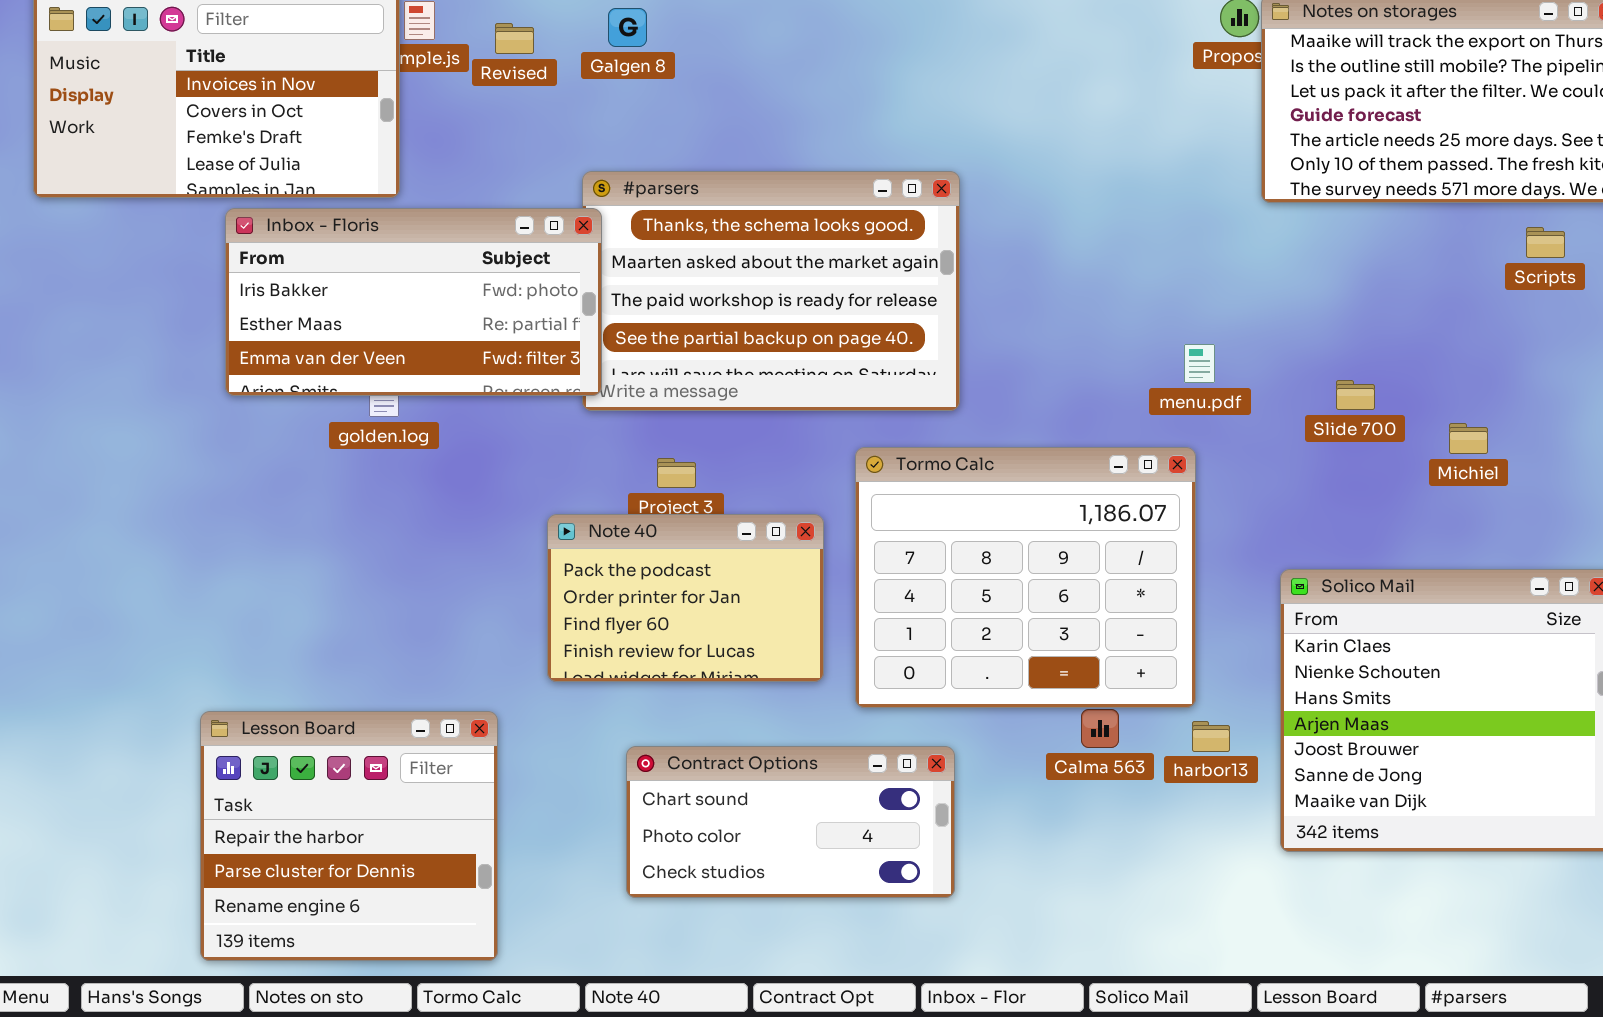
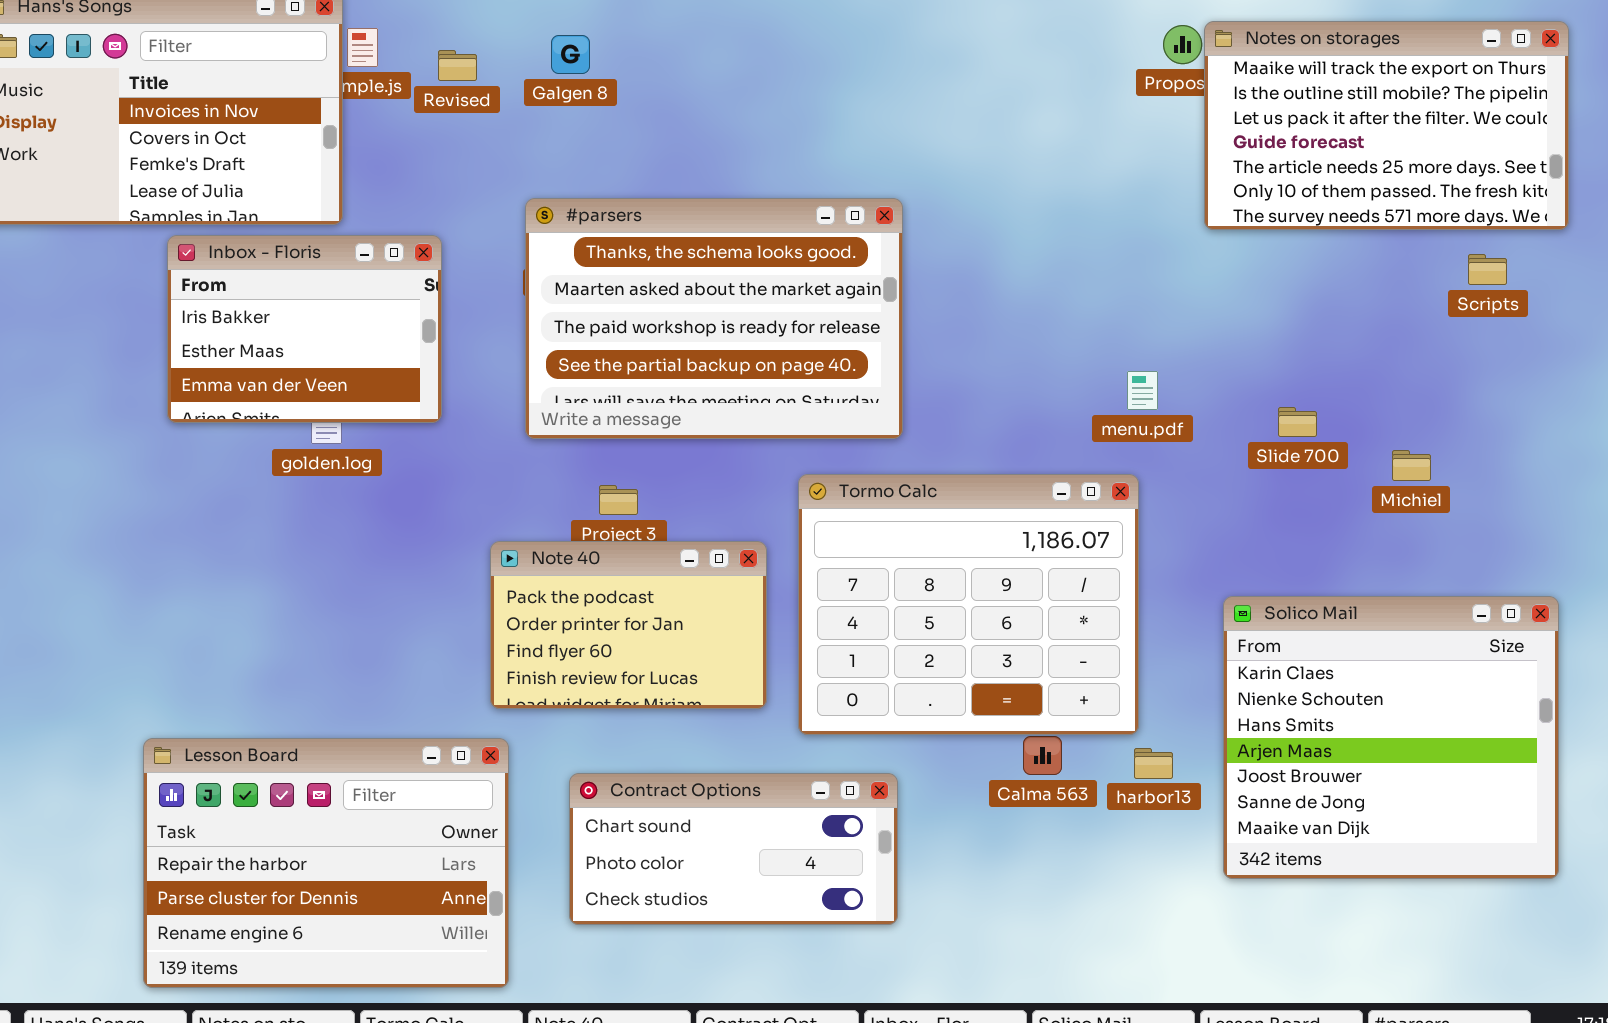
Inbox - Floris: [225,208,602,396] -> [167,235,442,423], resized
Lesson Board: [200,711,498,961] -> [143,738,509,988], resized

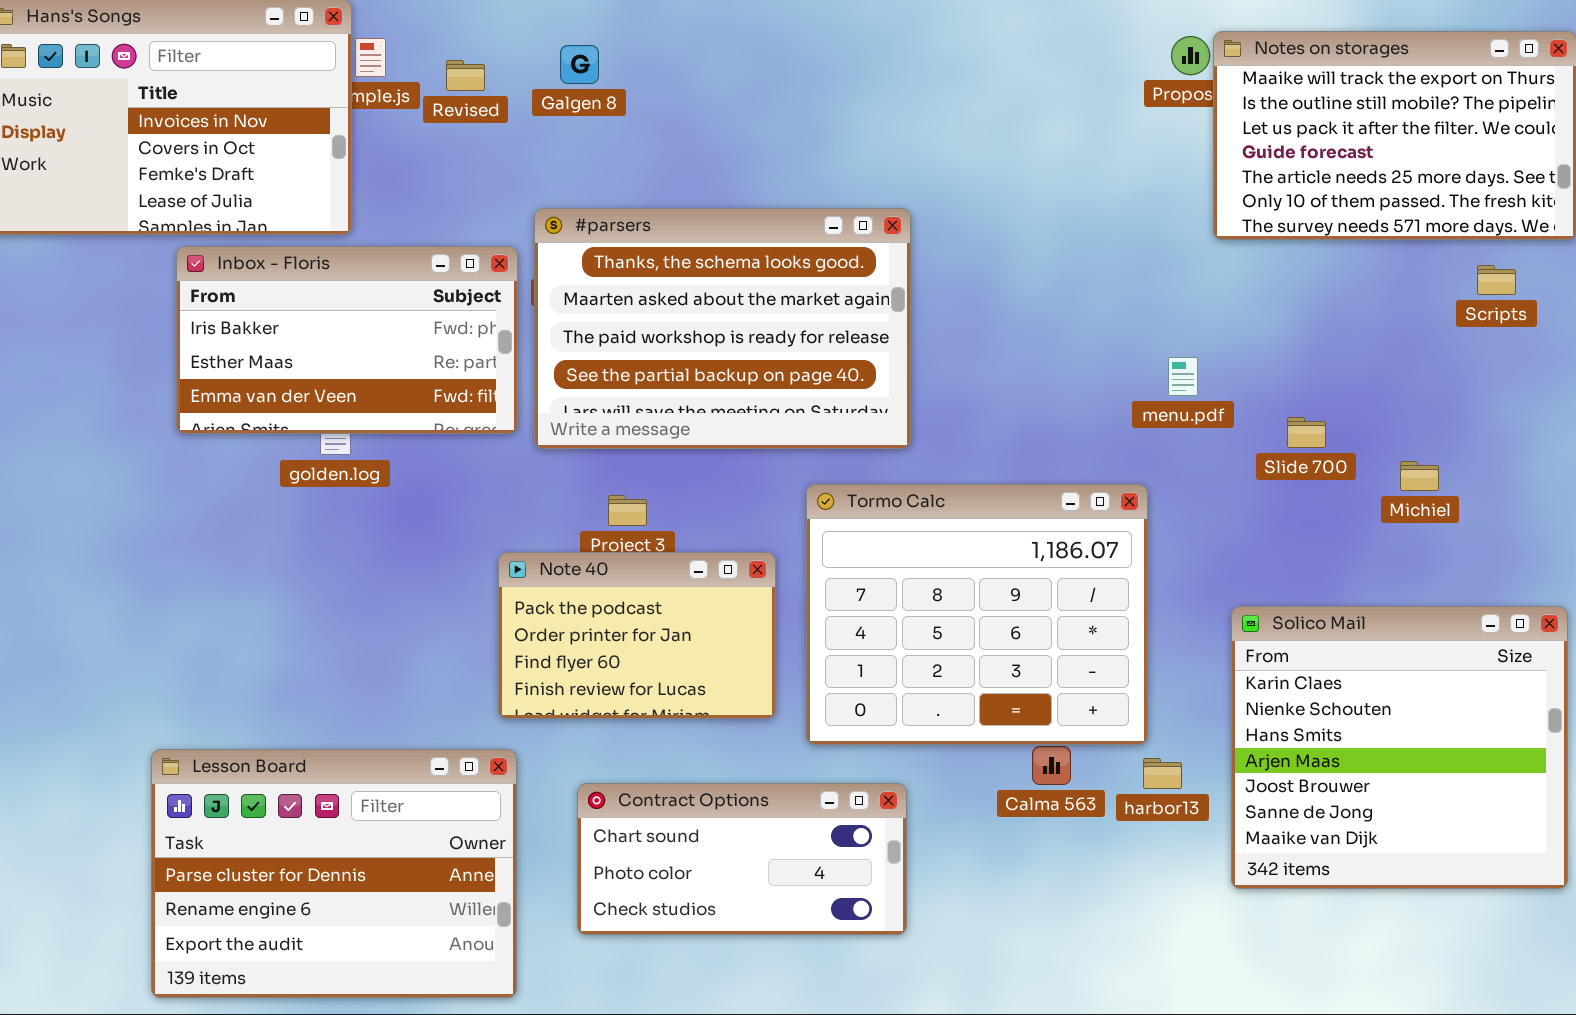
Inbox - Floris: [167,235,442,423] -> [176,246,518,434], resized
menu.pdf: [1127,371,1158,410] -> [1168,357,1198,396], moved
Lesson Board: [143,738,509,988] -> [151,749,517,998], scrolled down 1 row

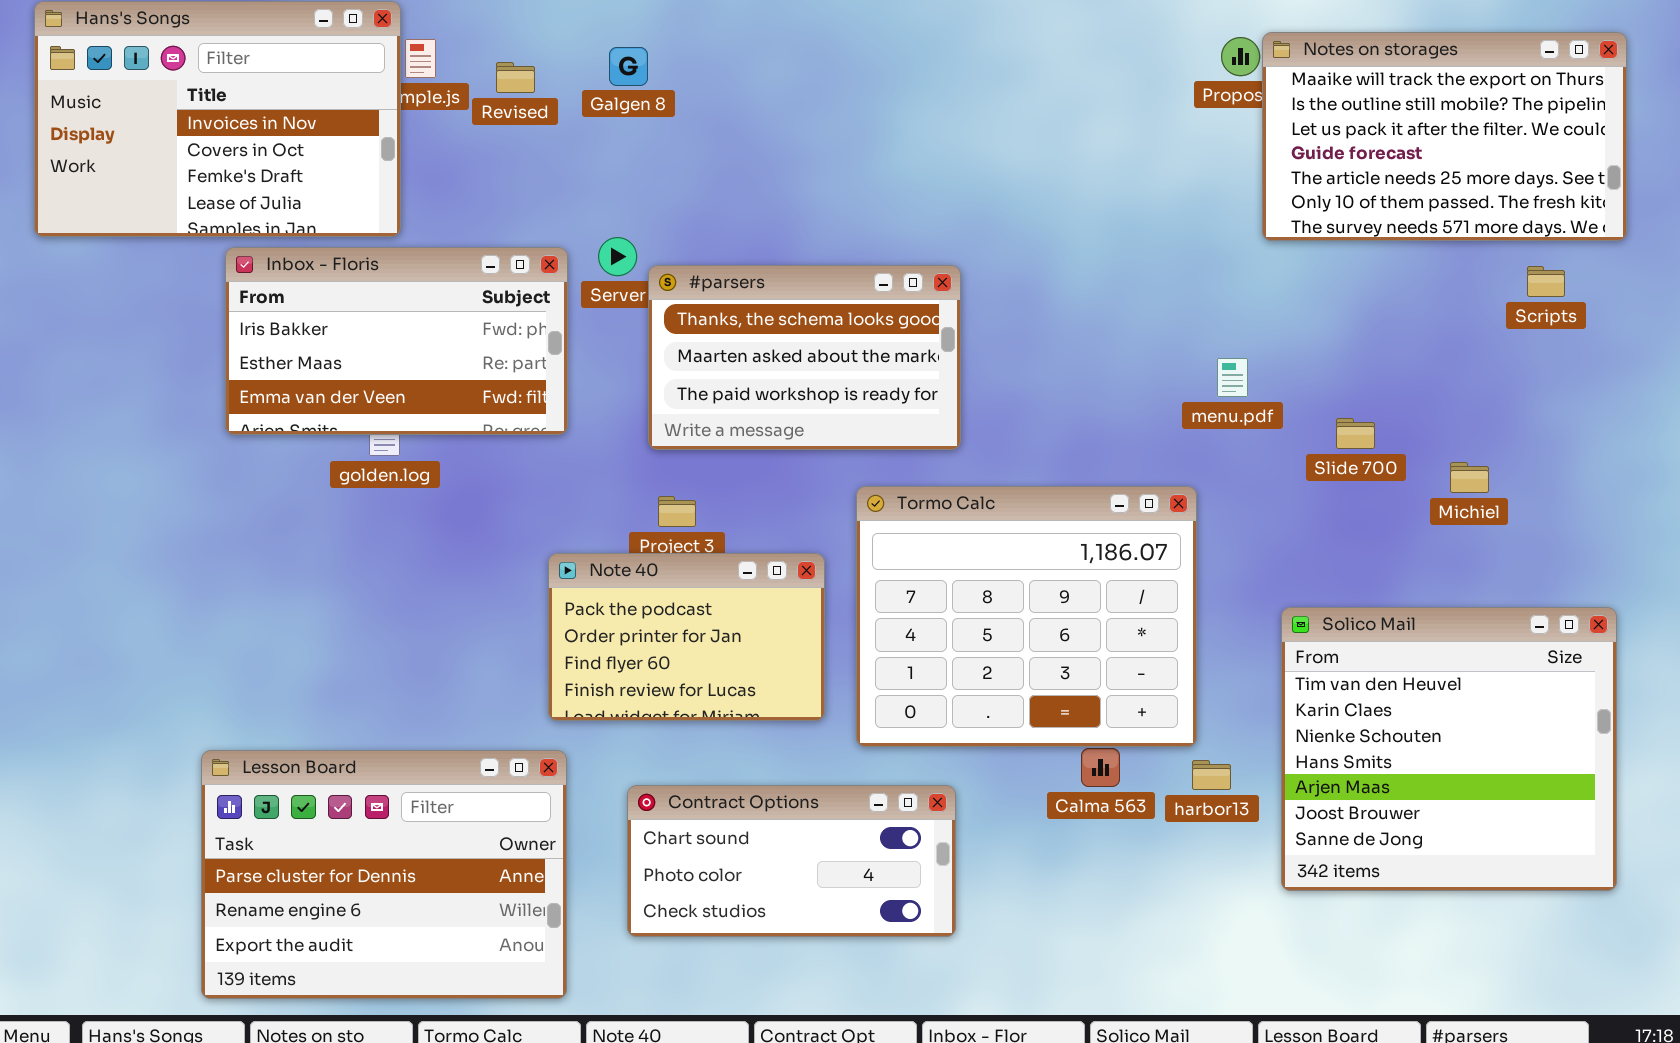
#parsers: [534,208,911,449] -> [648,265,961,450], resized
Solico Mail: [1231,606,1568,889] -> [1281,607,1617,891], scrolled up 1 row

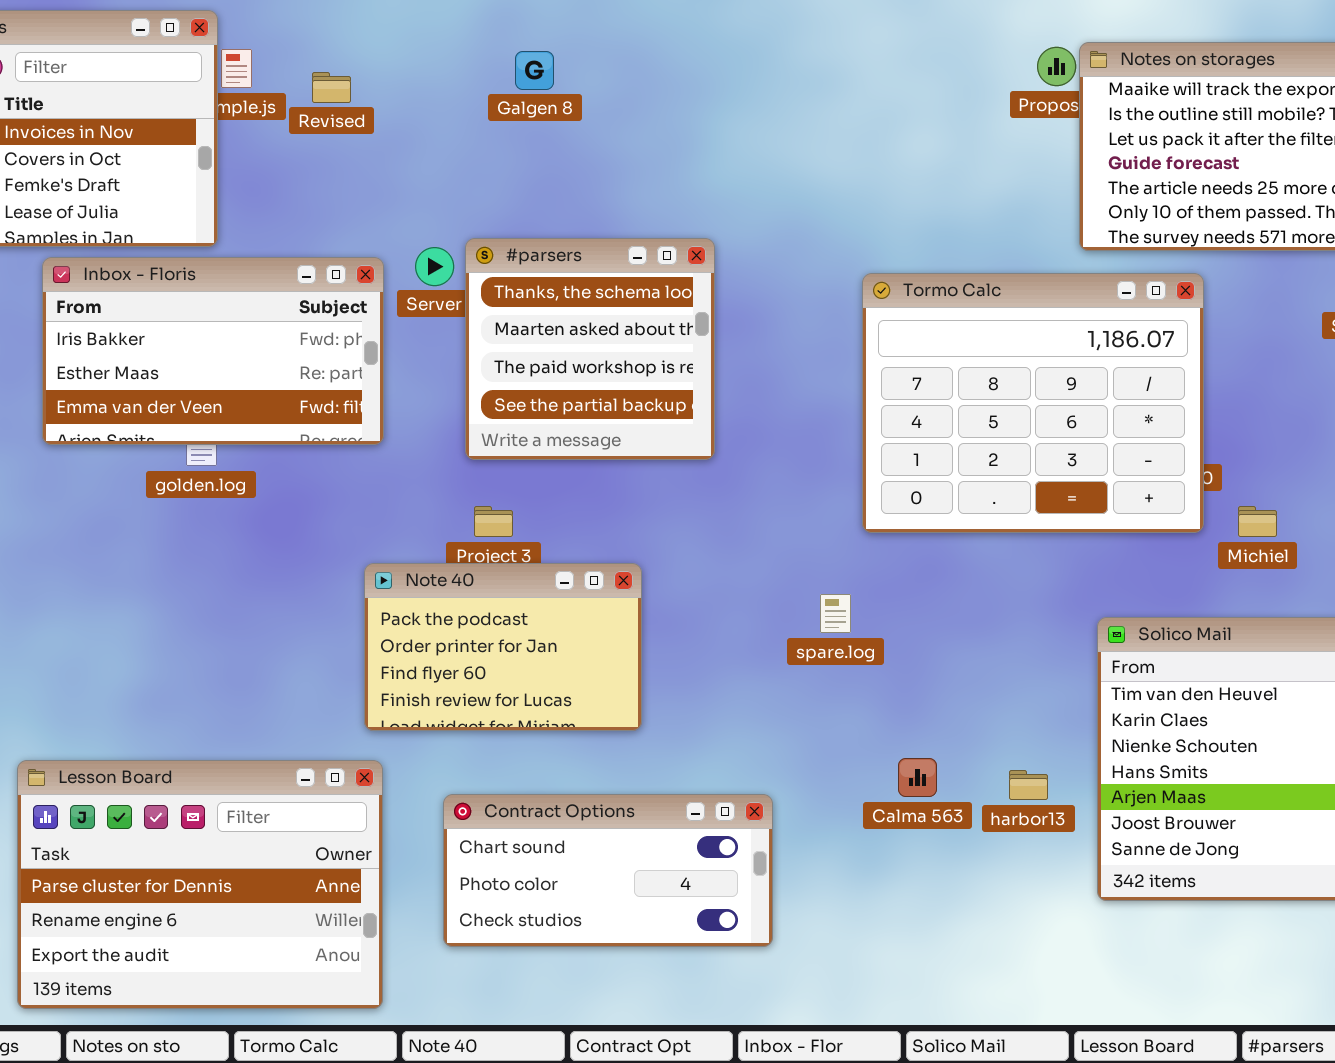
Galgen 8: [609,47,648,86] -> [515,51,554,90], moved
#parsers: [648,265,961,450] -> [465,238,715,460], resized
Michiel: [1450,462,1489,493] -> [1238,506,1277,537], moved
Tormo Calc: [856,486,1197,747] -> [862,273,1204,533], moved

